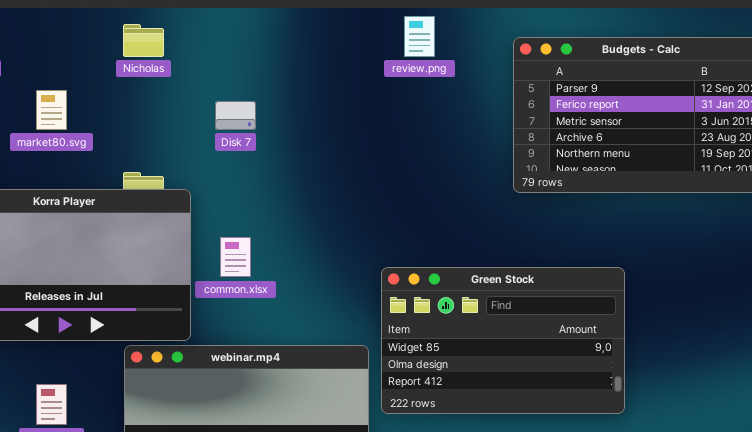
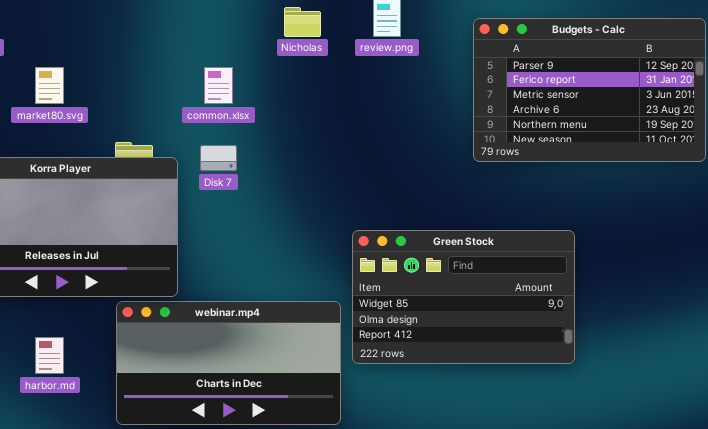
Nicholas: [123,24,164,57] -> [284,7,321,37], moved
Disk 7: [215,101,256,130] -> [200,145,237,171], moved
common.xlsx: [220,237,251,277] -> [204,67,233,104], moved

